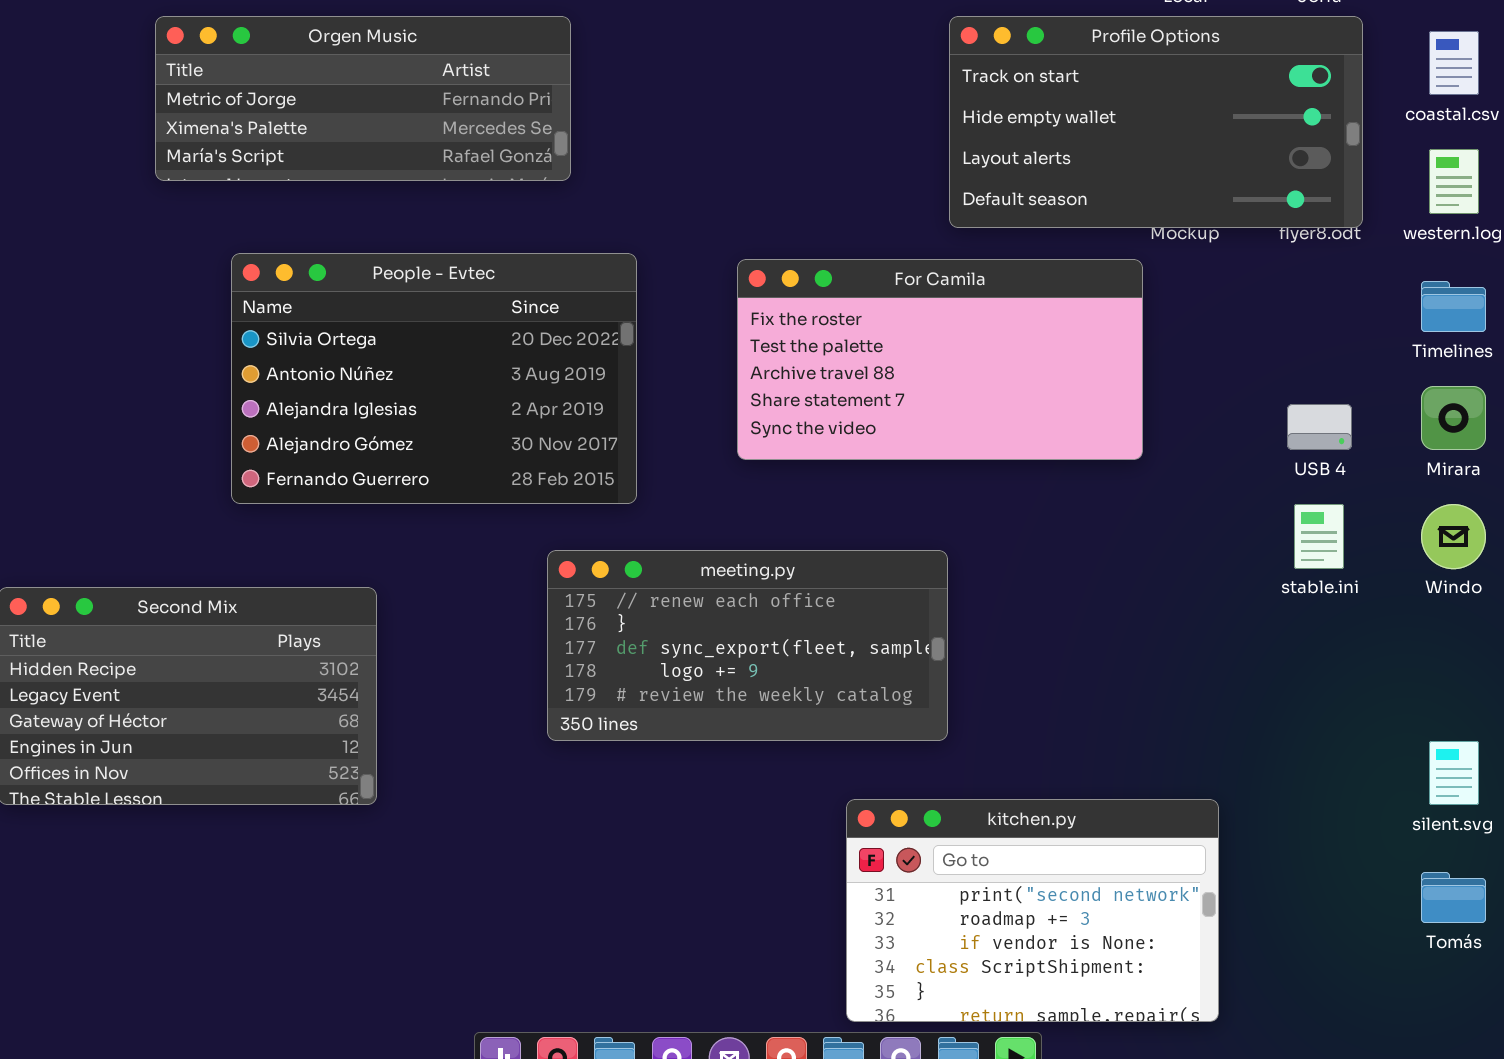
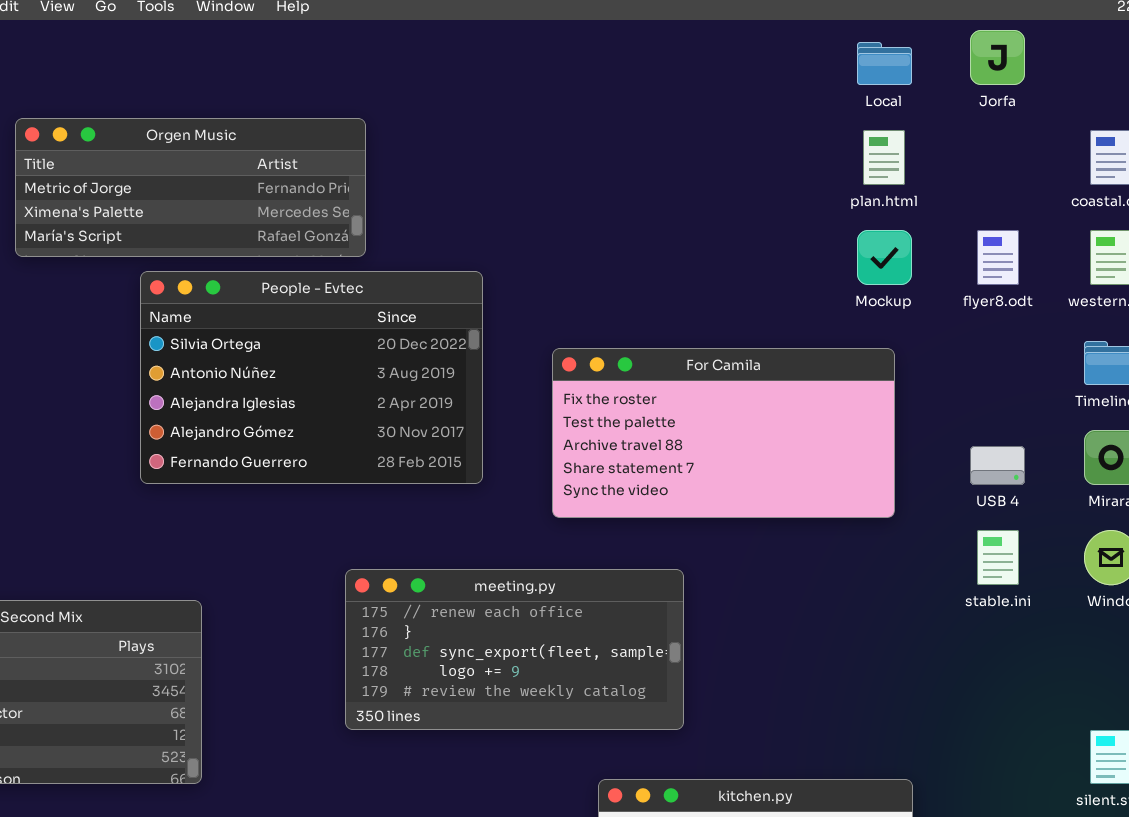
Profile Options: [949,16,1363,228] -> none, closed
People - Evtec: [231,253,637,504] -> [140,271,483,484], moved
For Camila: [737,259,1143,460] -> [552,348,895,518], moved

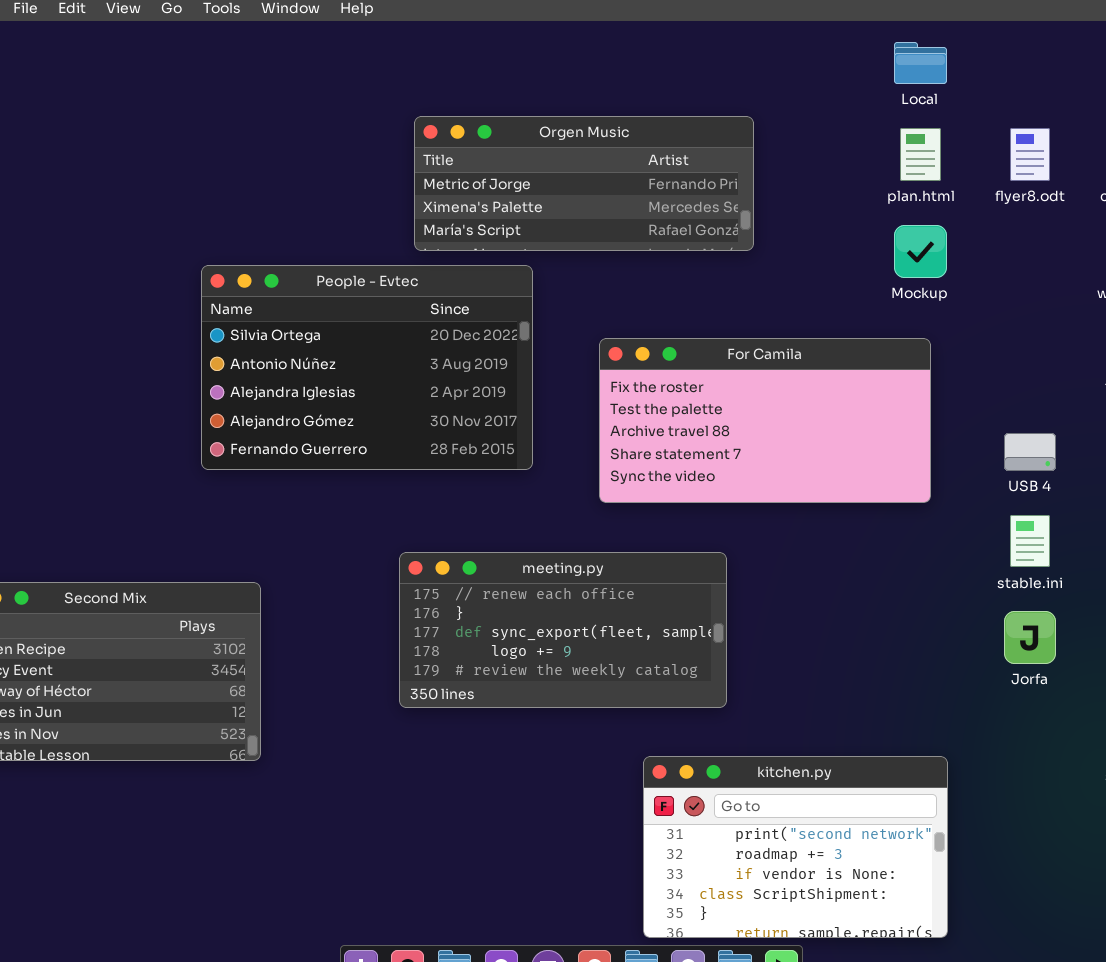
Jorfa: [970,30,1025,85] -> [1004,611,1056,664], moved
Orgen Music: [15,118,366,257] -> [414,116,754,251], moved
flyer8.odt: [977,230,1019,285] -> [1010,128,1050,181], moved

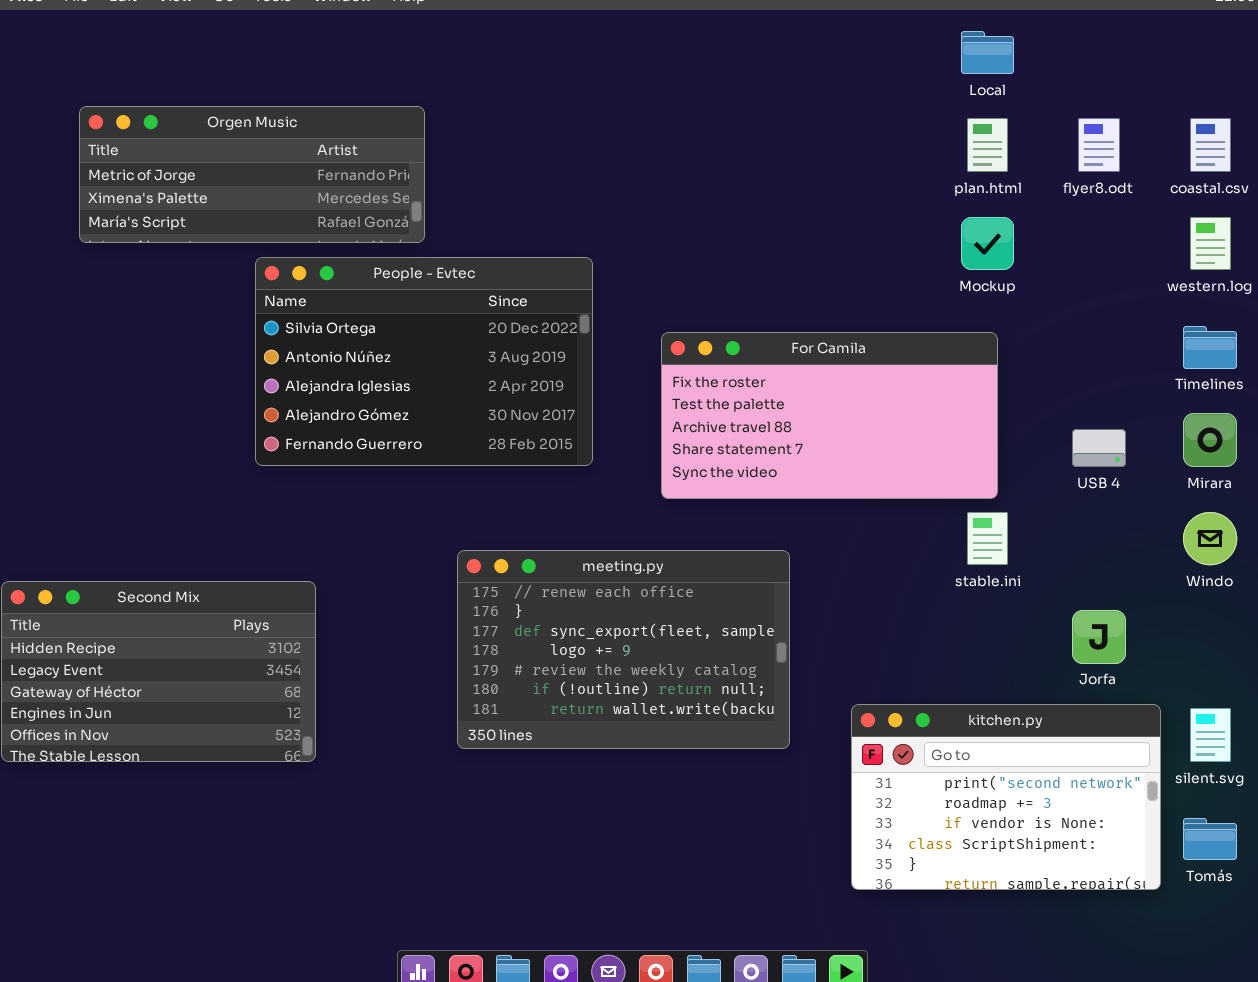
Orgen Music: [414,116,754,251] -> [79,106,425,243], moved
stable.ini: [1010,515,1050,567] -> [967,512,1008,565], moved
meeting.py: [399,552,727,708] -> [457,550,790,749], resized
kitchen.py: [643,756,948,938] -> [851,704,1161,890], moved

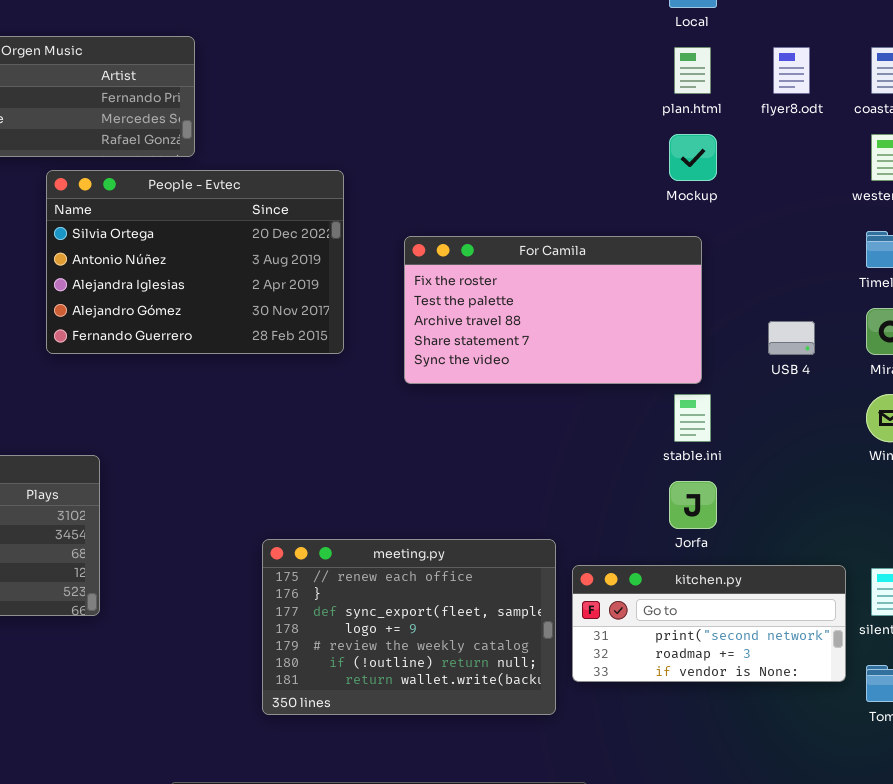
meeting.py: [457,550,790,749] -> [262,539,556,715], moved
Jorfa: [1072,610,1126,664] -> [669,481,717,529], moved
kitchen.py: [851,704,1161,890] -> [572,565,846,682], resized

